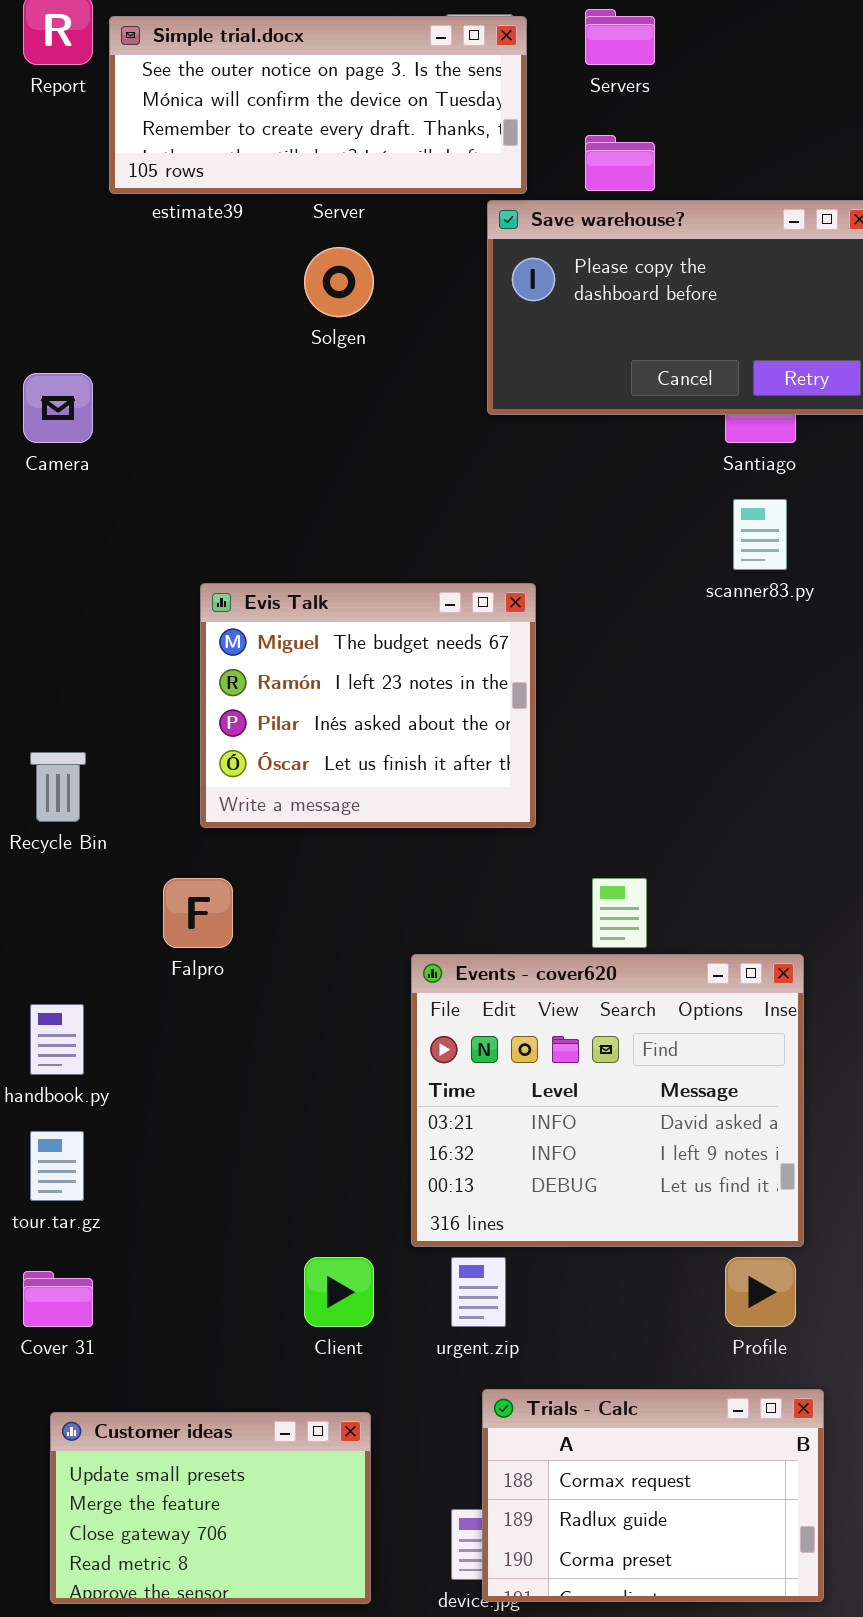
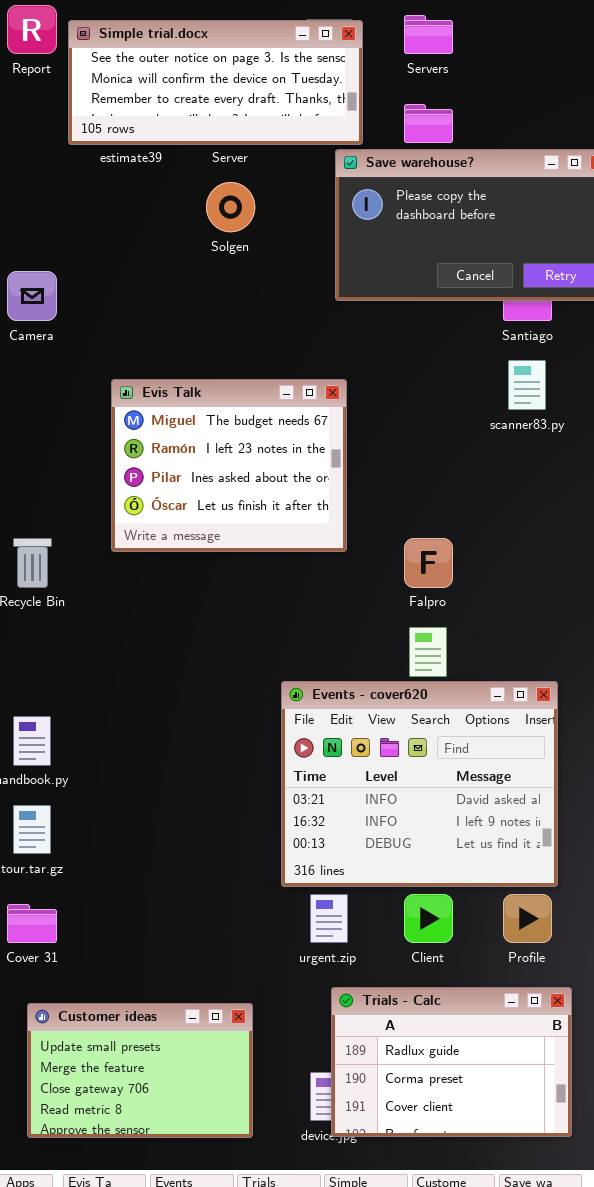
Evis Talk: [200,583,536,828] -> [111,379,347,552], moved
Falpro: [163,878,233,948] -> [404,538,453,588], moved
Client: [304,1257,374,1327] -> [404,894,453,943], moved
Trials - Calc: [482,1389,824,1602] -> [331,987,572,1137], scrolled down 1 row

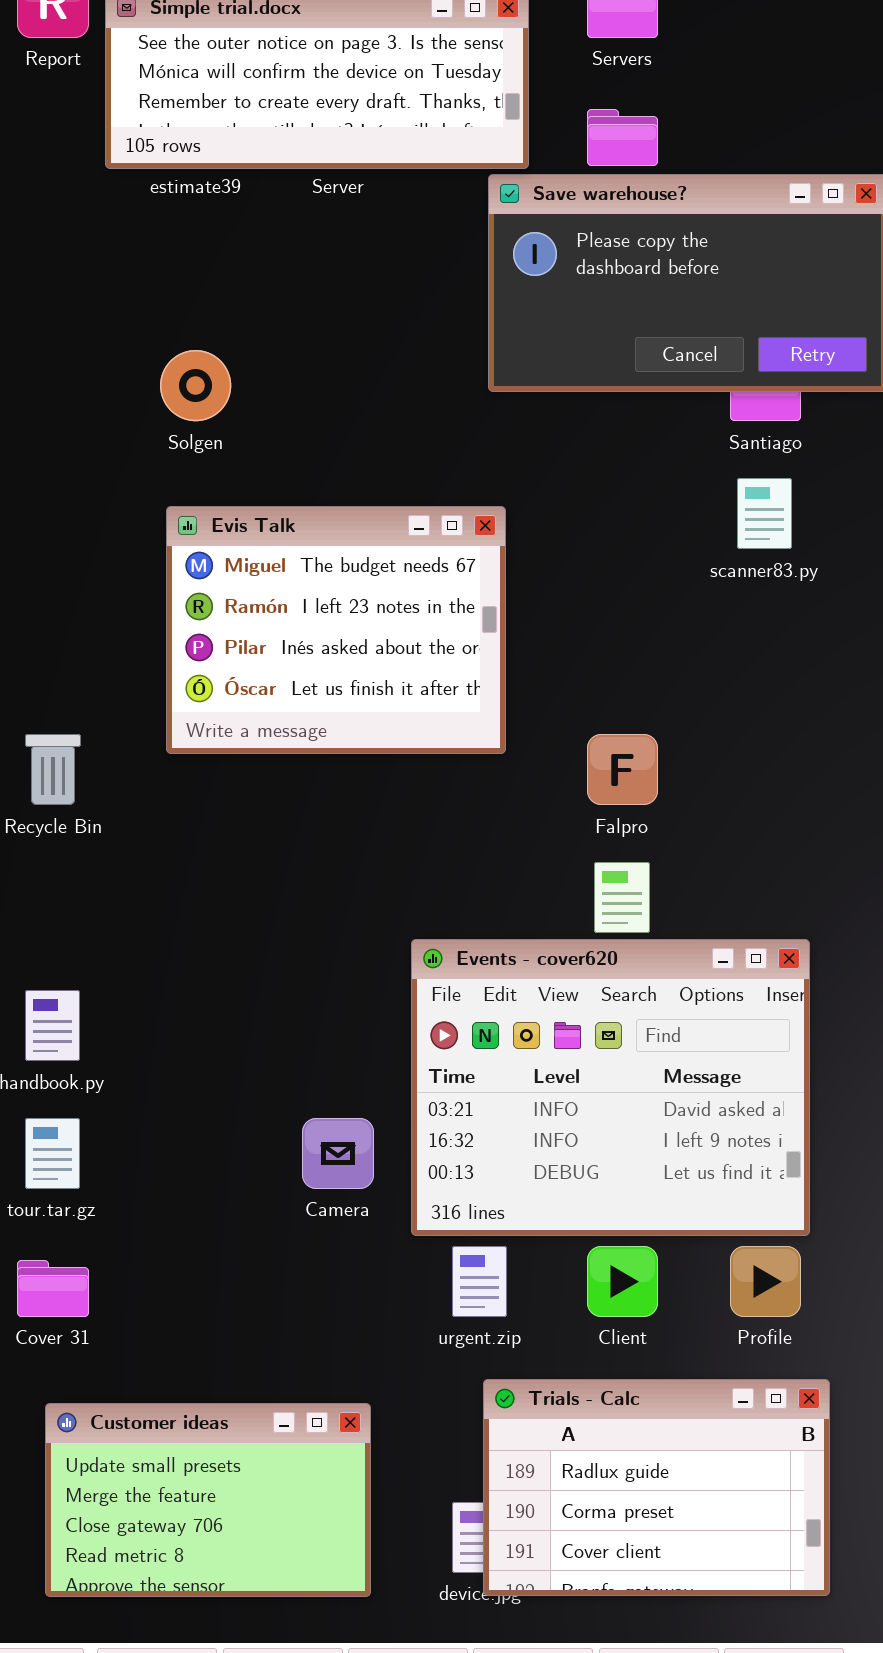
Solgen: [206,182,255,232] -> [160,350,231,421], moved
Camera: [7,271,57,321] -> [302,1118,374,1189], moved

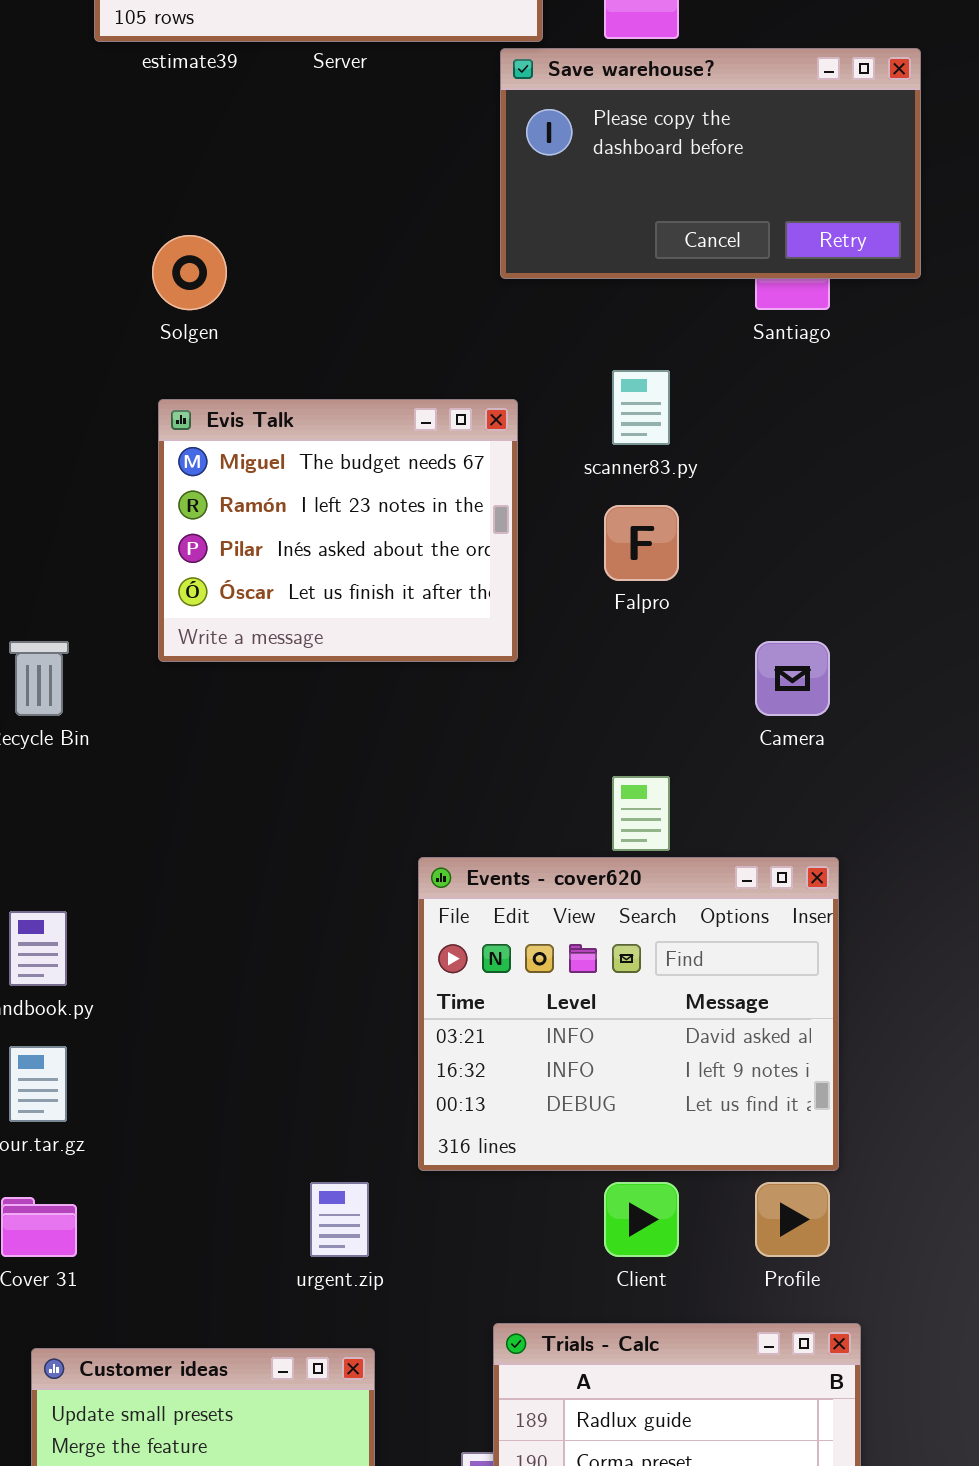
scanner83.py: [737,478,792,549] -> [612,370,670,445], moved
Falpro: [587,734,658,805] -> [604,505,679,581], moved
Camera: [302,1118,374,1189] -> [755,641,830,716], moved
urgent.zip: [452,1246,507,1317] -> [310,1182,369,1257], moved

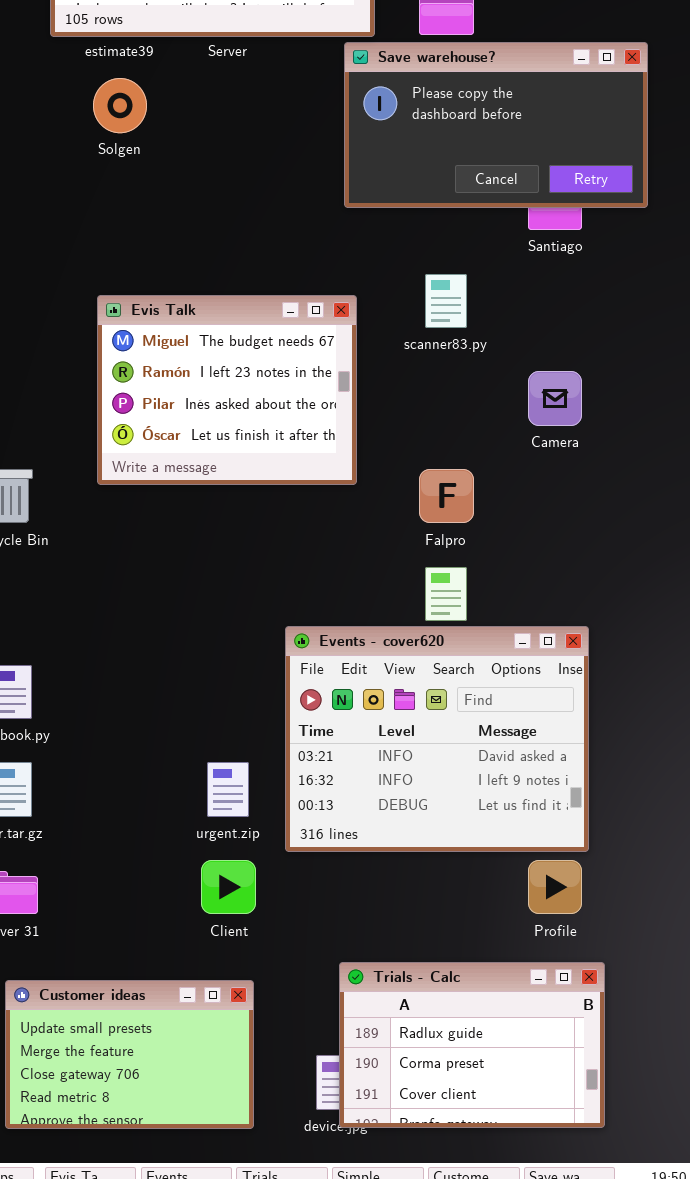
Solgen: [152,235,227,310] -> [93,78,147,133], moved
Falpro: [604,505,679,581] -> [419,469,474,523], moved
Camera: [755,641,830,716] -> [528,371,582,426], moved
urgent.zip: [310,1182,369,1257] -> [207,762,249,817], moved
Client: [604,1182,679,1257] -> [201,860,256,914], moved

